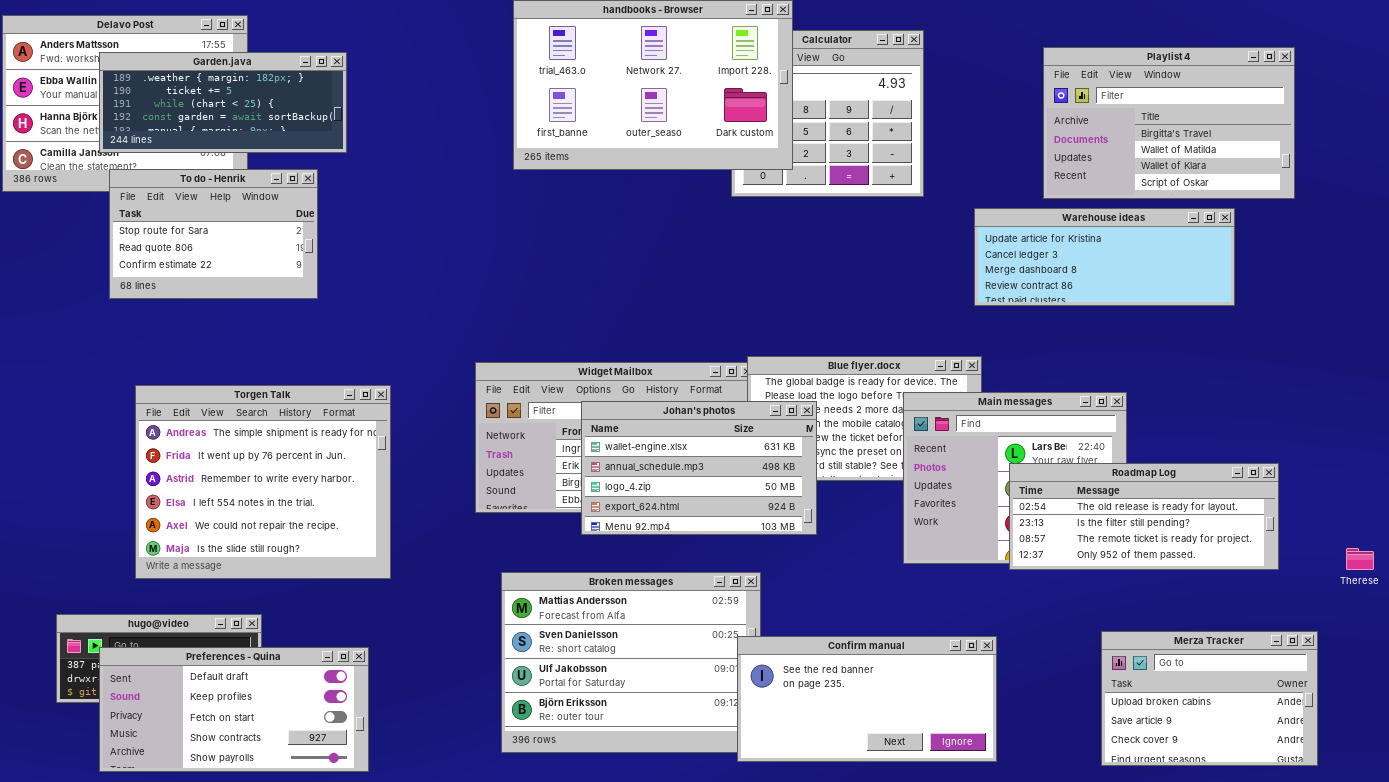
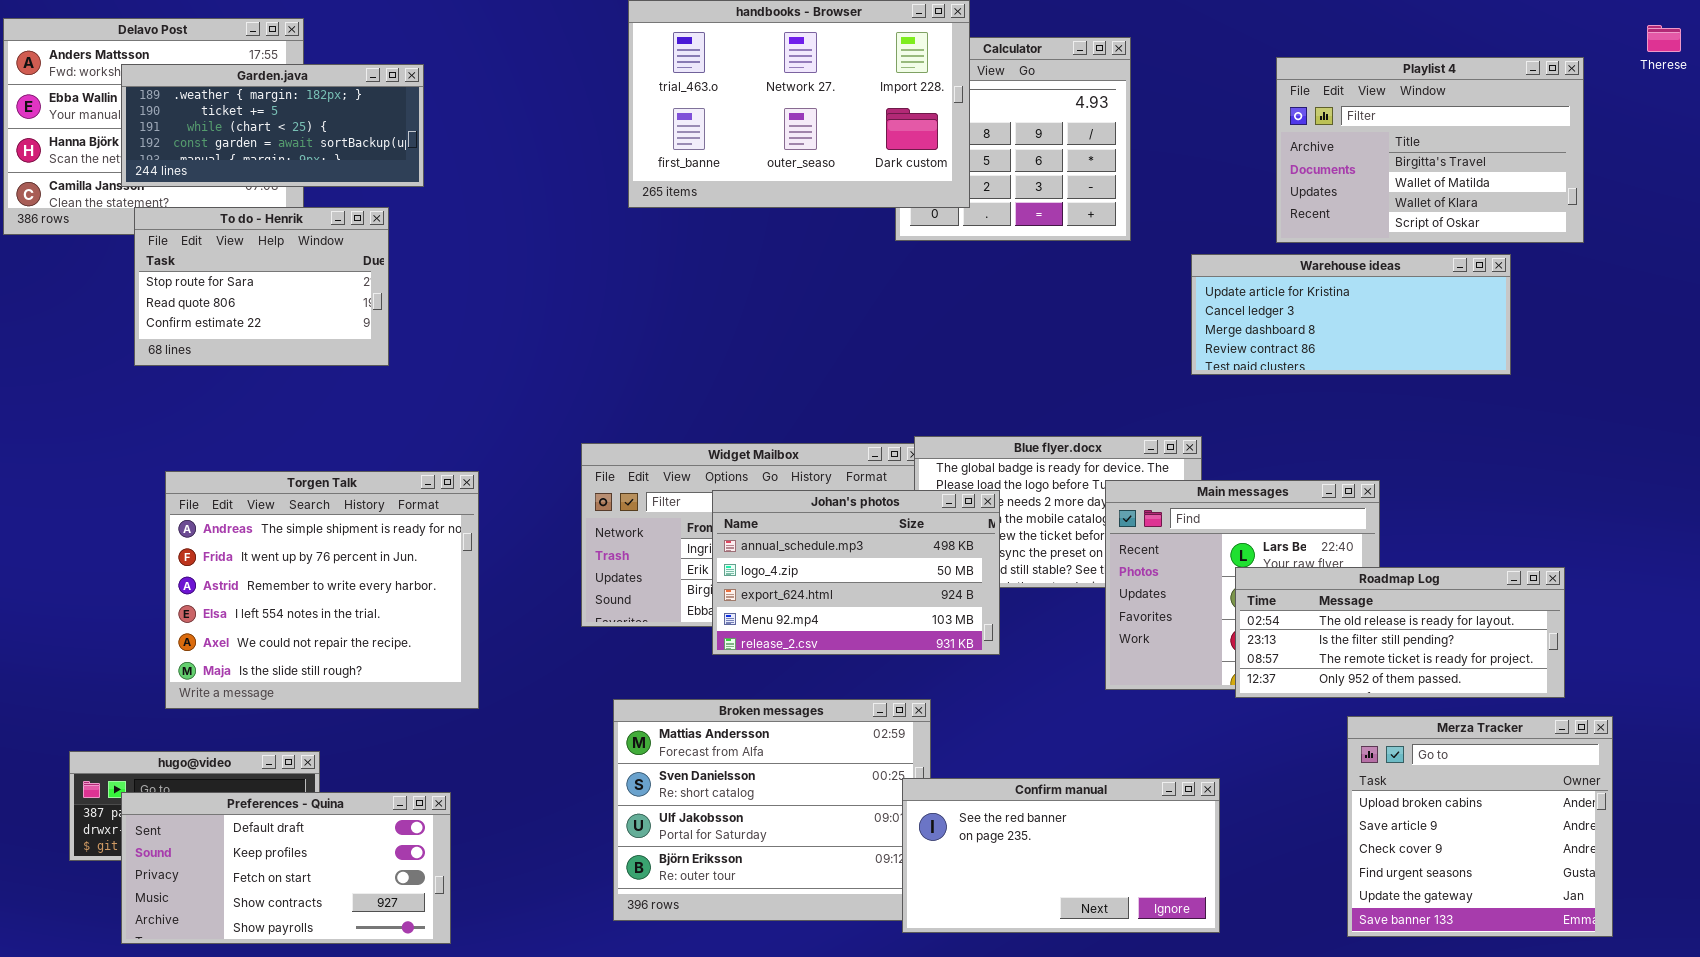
Johan's photos: [581,401,817,535] -> [712,490,1000,655], scrolled down 1 row
Therese: [1346,548,1374,570] -> [1647,25,1681,52], moved
Merza Tracker: [1101,631,1318,766] -> [1347,716,1613,937], resized

